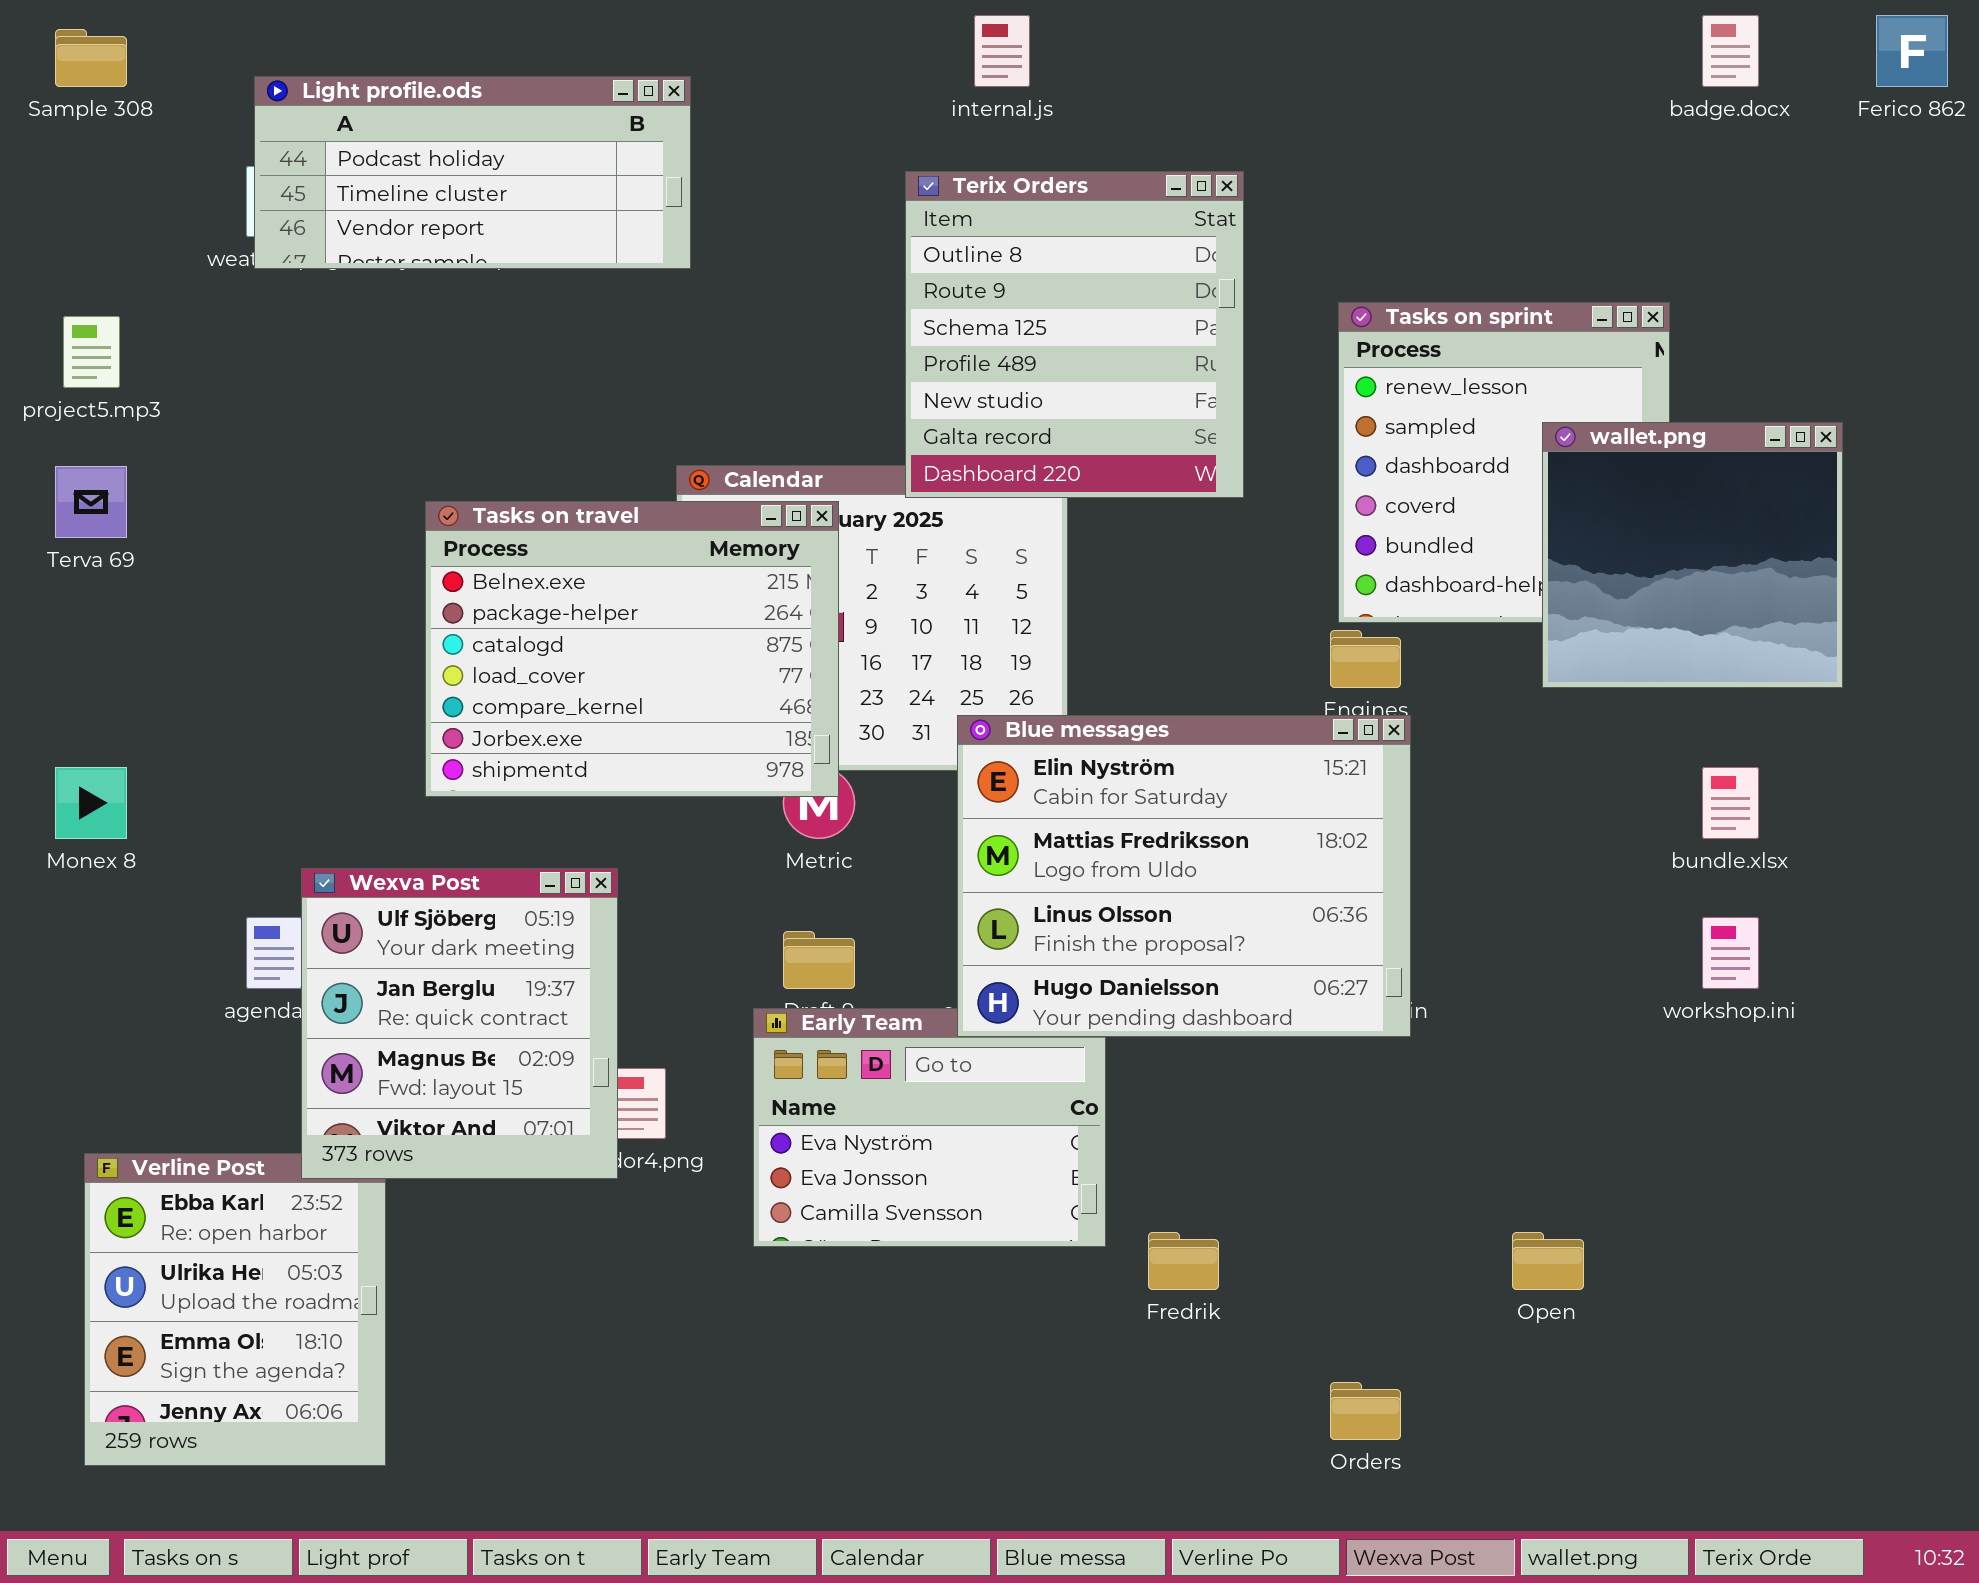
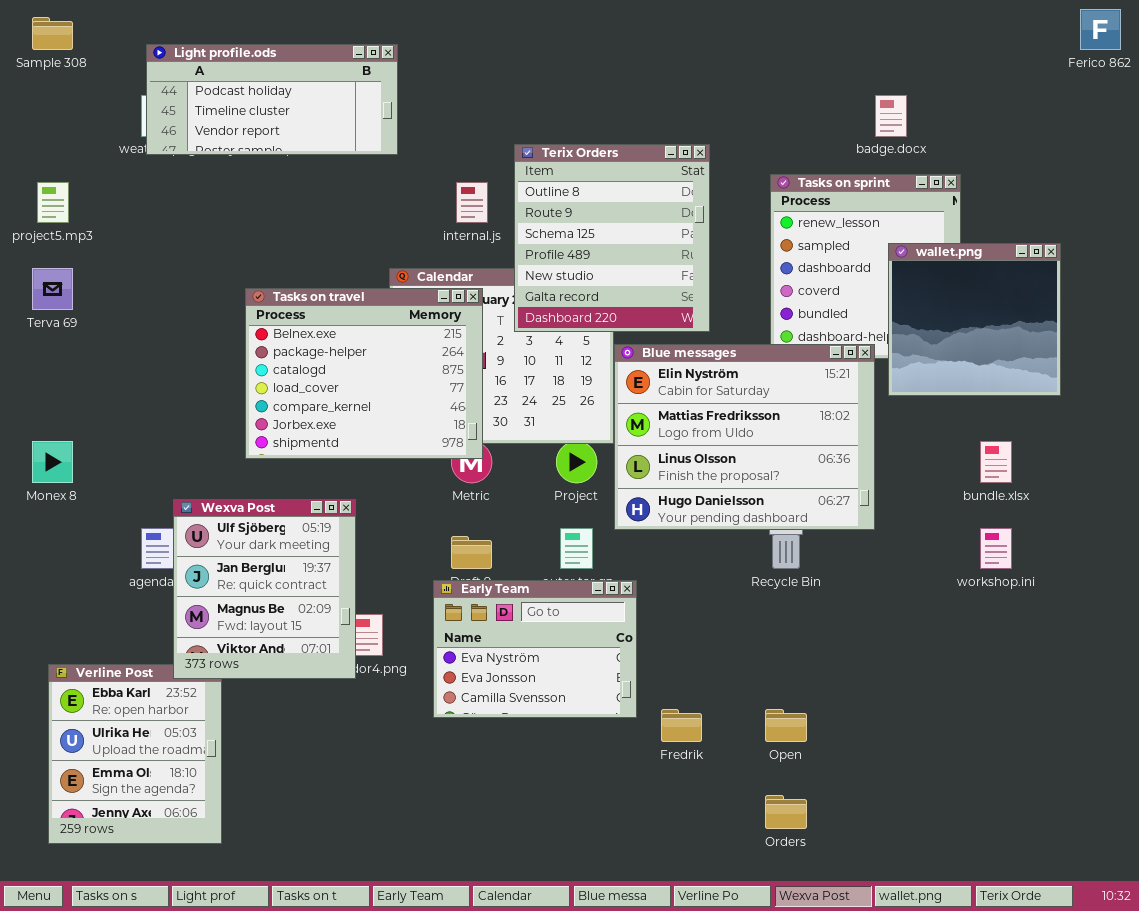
internal.js: [974,15,1030,87] -> [456,182,488,223], moved
badge.docx: [1702,15,1759,87] -> [875,95,907,137], moved
Terix Orders: [905,171,1244,498] -> [514,144,710,332], moved
Blue messages: [957,715,1411,1037] -> [614,344,875,530], moved
Open: [1512,1232,1584,1290] -> [765,709,807,742], moved

